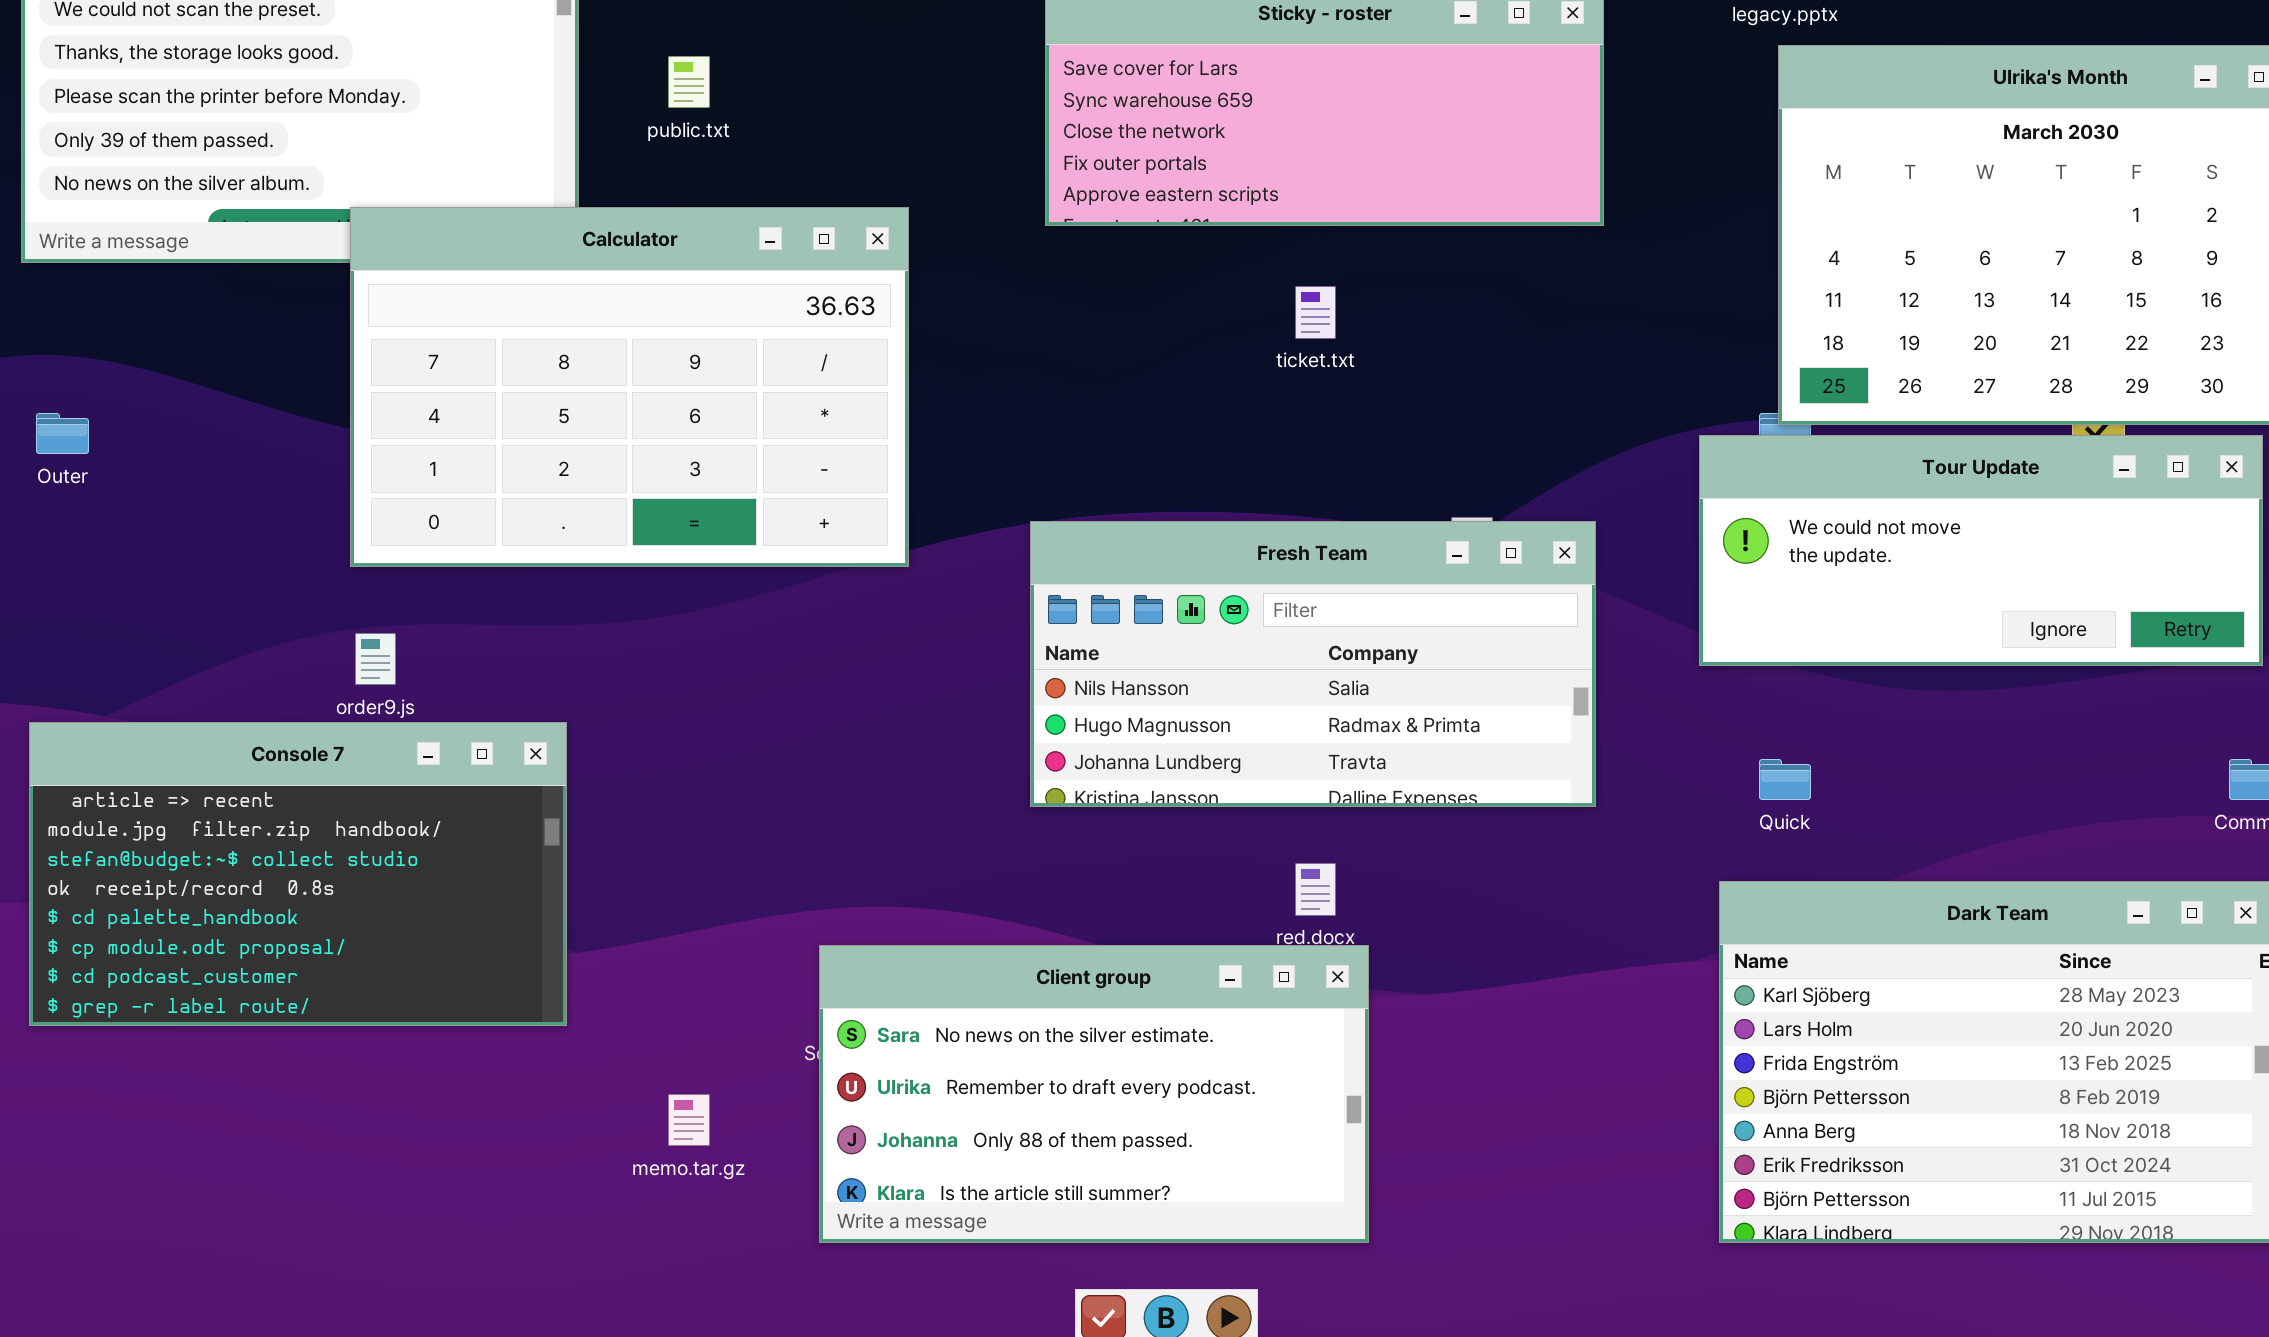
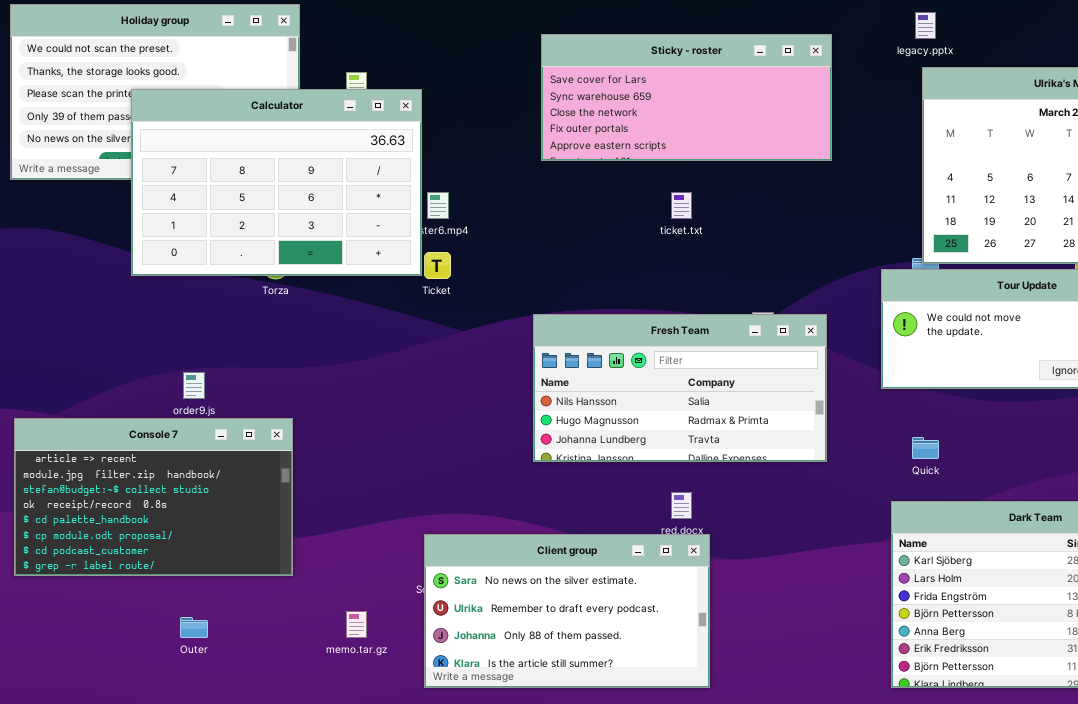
Calculator: [350,207,909,567] -> [131,89,422,276], moved
Outer: [36,413,89,454] -> [180,617,208,638], moved

